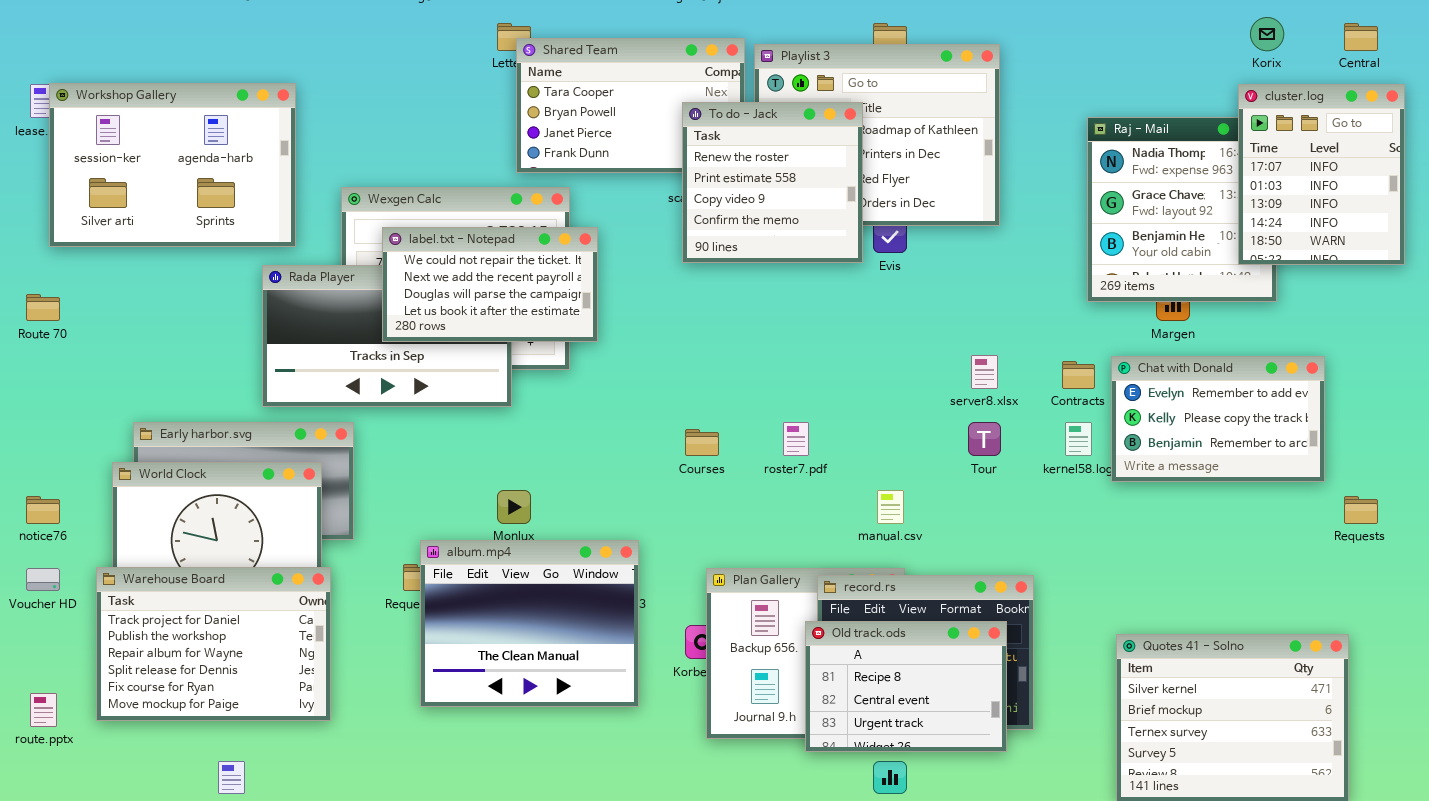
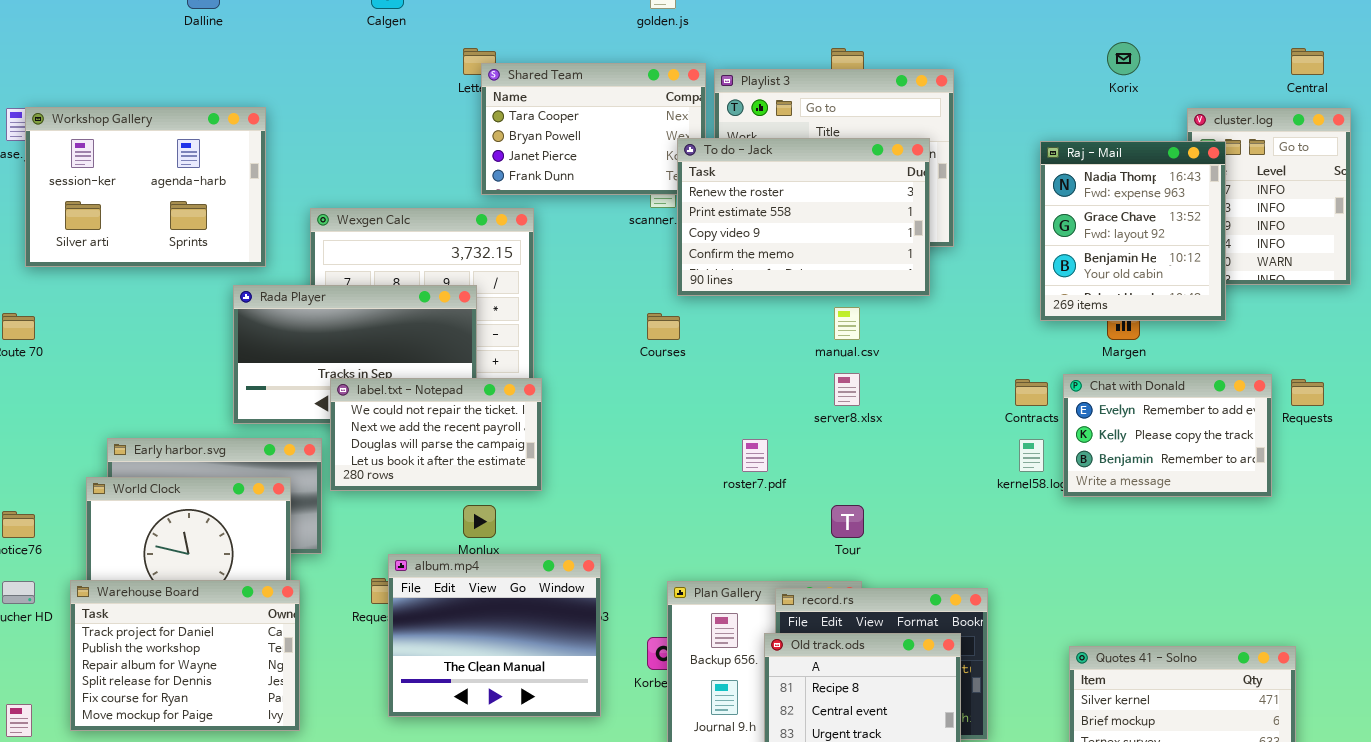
Korix: [1250,17,1284,51] -> [1107,42,1140,75], moved
To do - Jack: [682,102,863,263] -> [677,138,930,296], moved, resized
Raj - Mail: [1087,117,1277,302] -> [1040,141,1226,321], raised
label.txt - Notepad: [382,227,598,342] -> [330,378,542,491], moved
server8.xlsx: [971,355,998,389] -> [834,373,860,406], moved
Tour: [968,422,1001,456] -> [831,505,864,538], moved
Courses: [685,429,719,456] -> [647,313,680,340], moved
manual.csv: [877,490,904,524] -> [834,307,860,340], moved
Requests: [1344,496,1378,524] -> [1291,379,1324,406], moved

